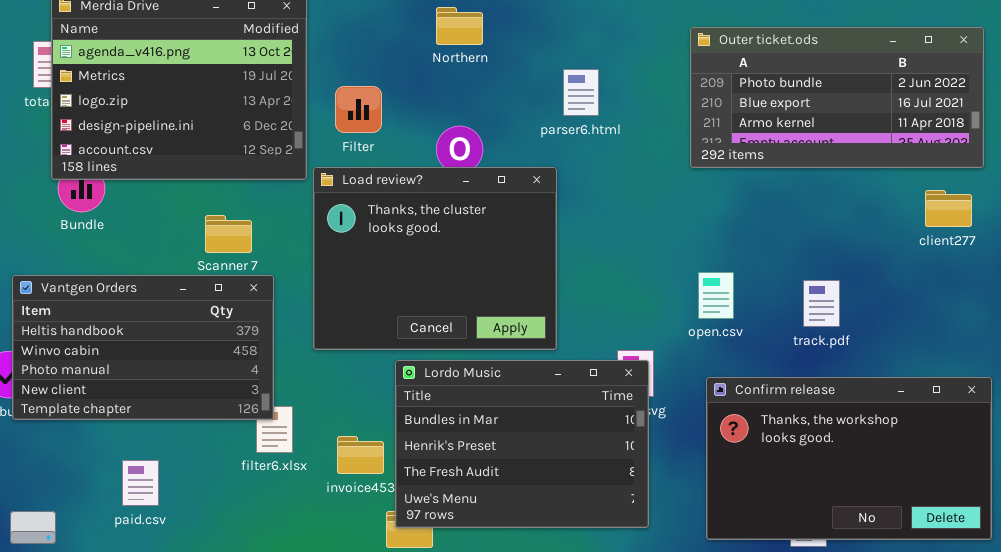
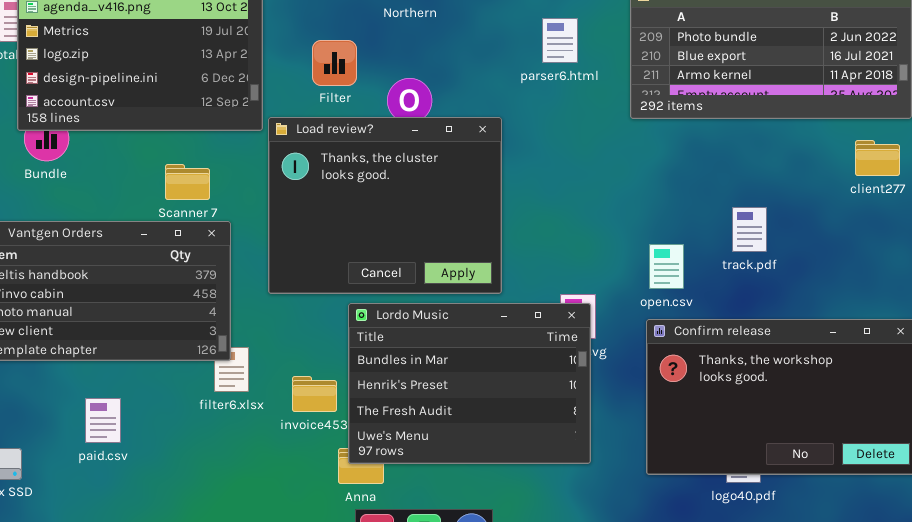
parser6.html: [563,69,599,116] -> [542,18,578,63], moved
Filter: [335,86,382,133] -> [312,40,357,86], moved
open.csv: [698,272,734,319] -> [649,244,684,289], moved
track.pdf: [803,280,840,327] -> [732,207,767,252], moved

